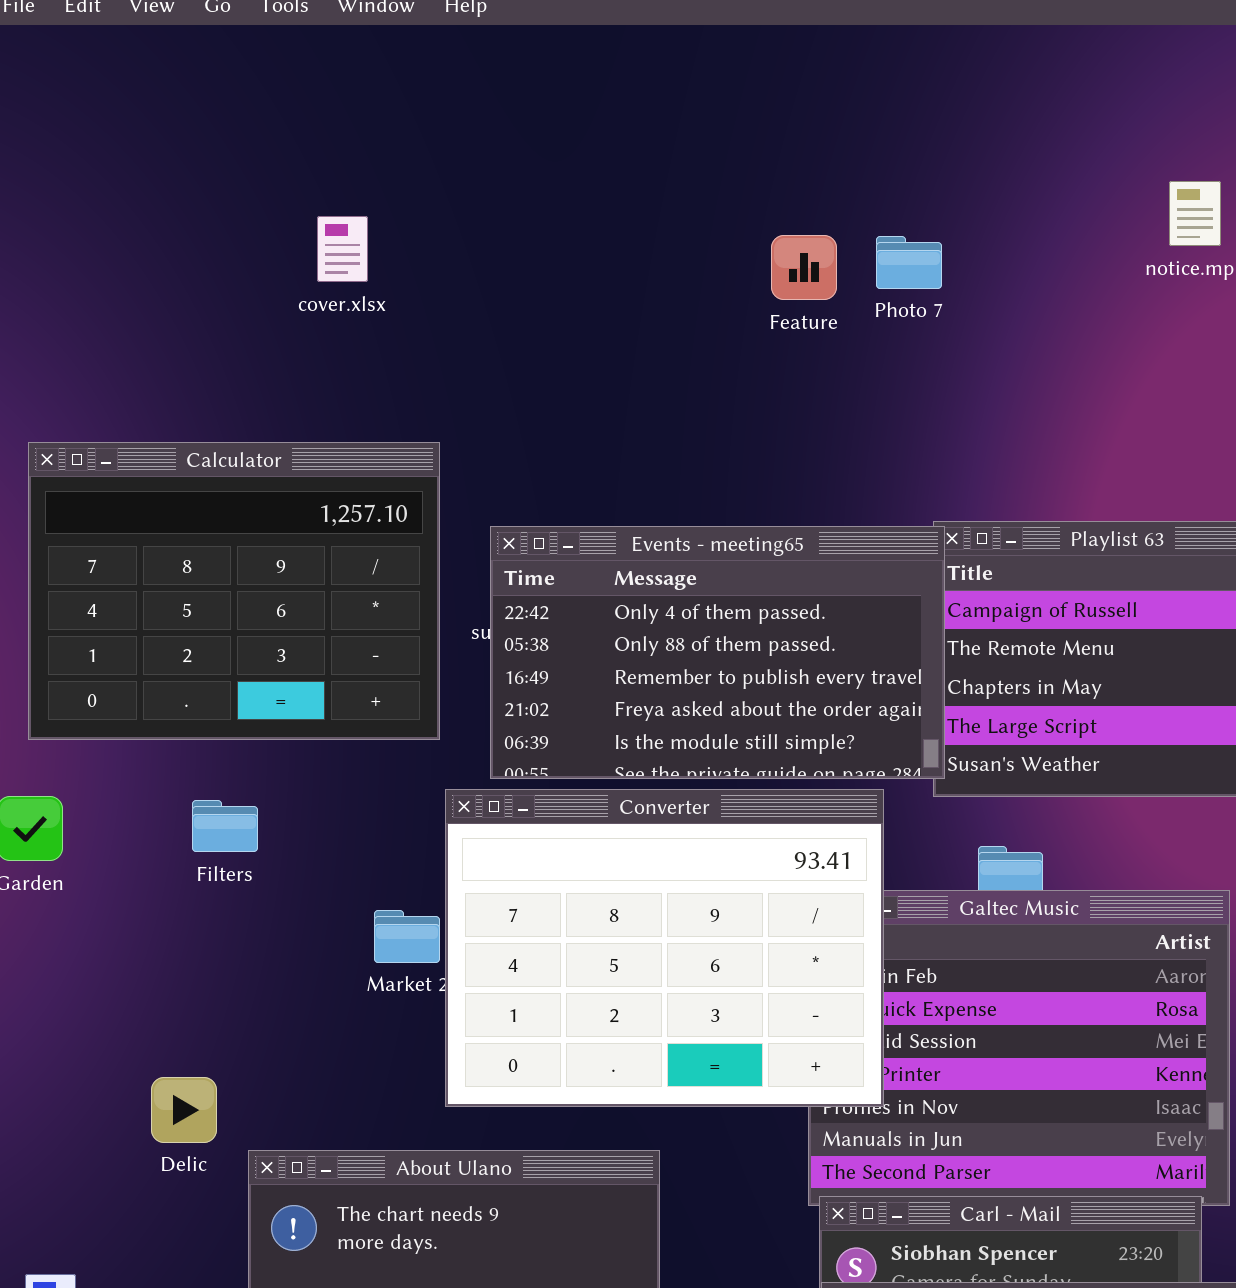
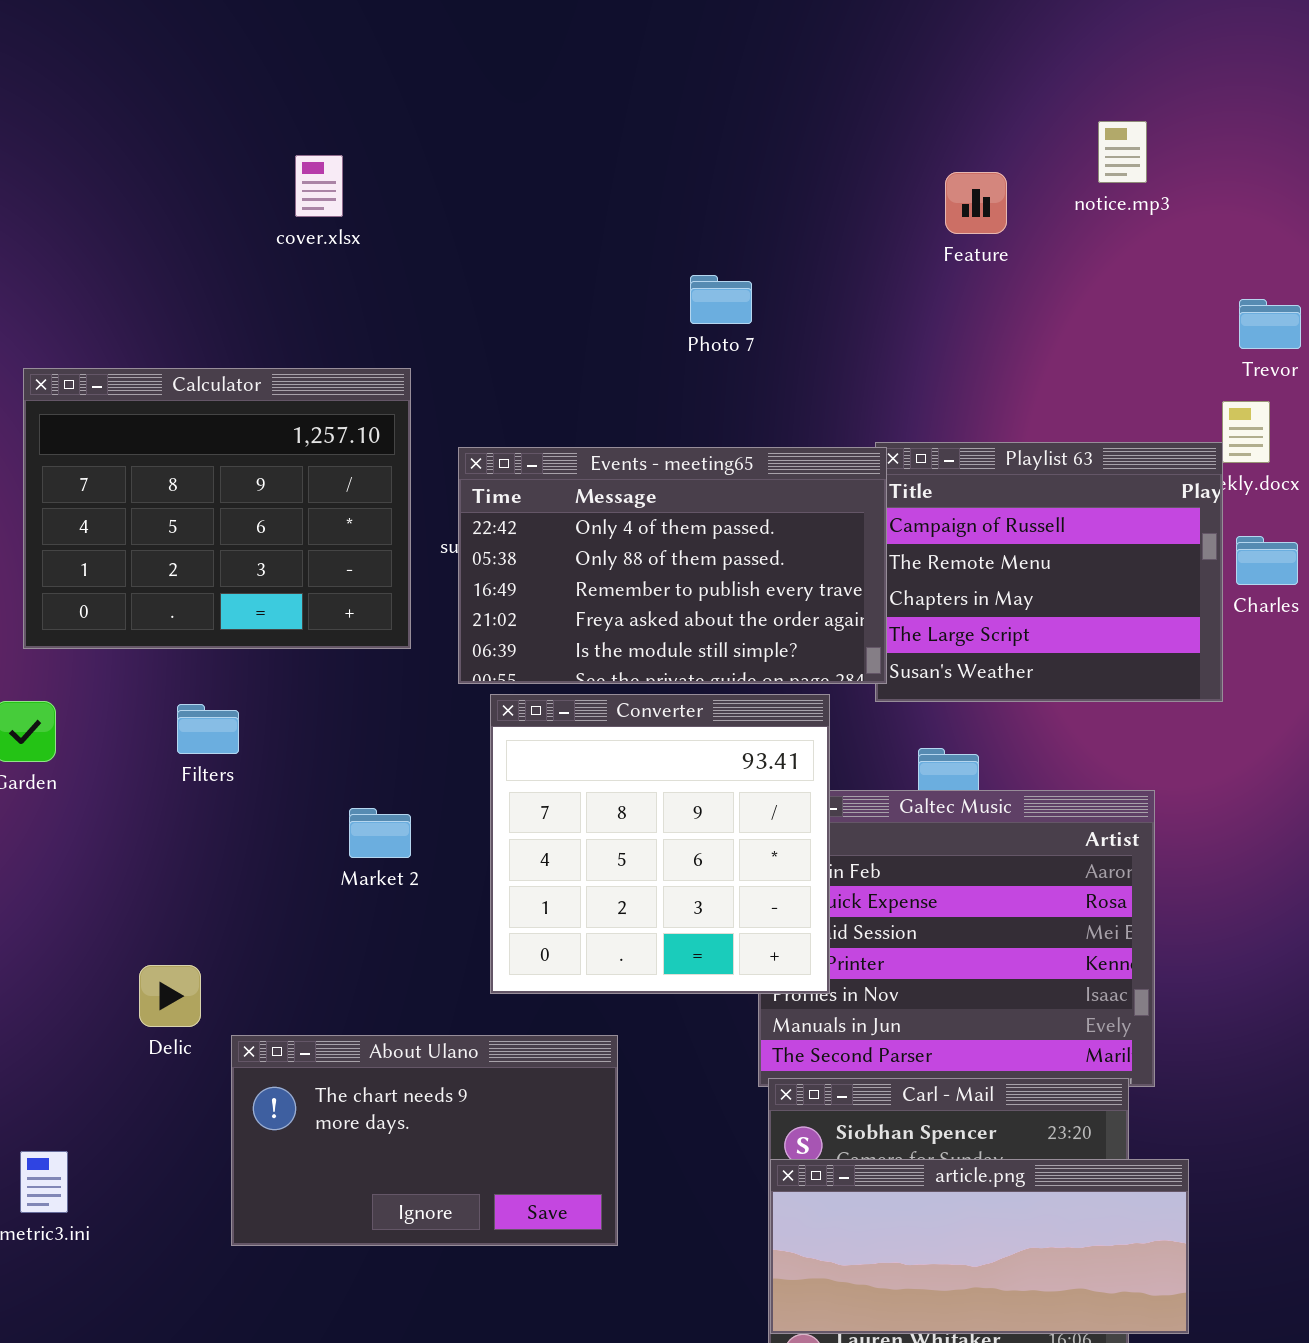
Feature: [771,235,837,300] -> [945,172,1007,234], moved
Photo 7: [876,236,942,289] -> [690,275,752,324], moved
Converter: [445,789,884,1107] -> [490,694,830,994], resized

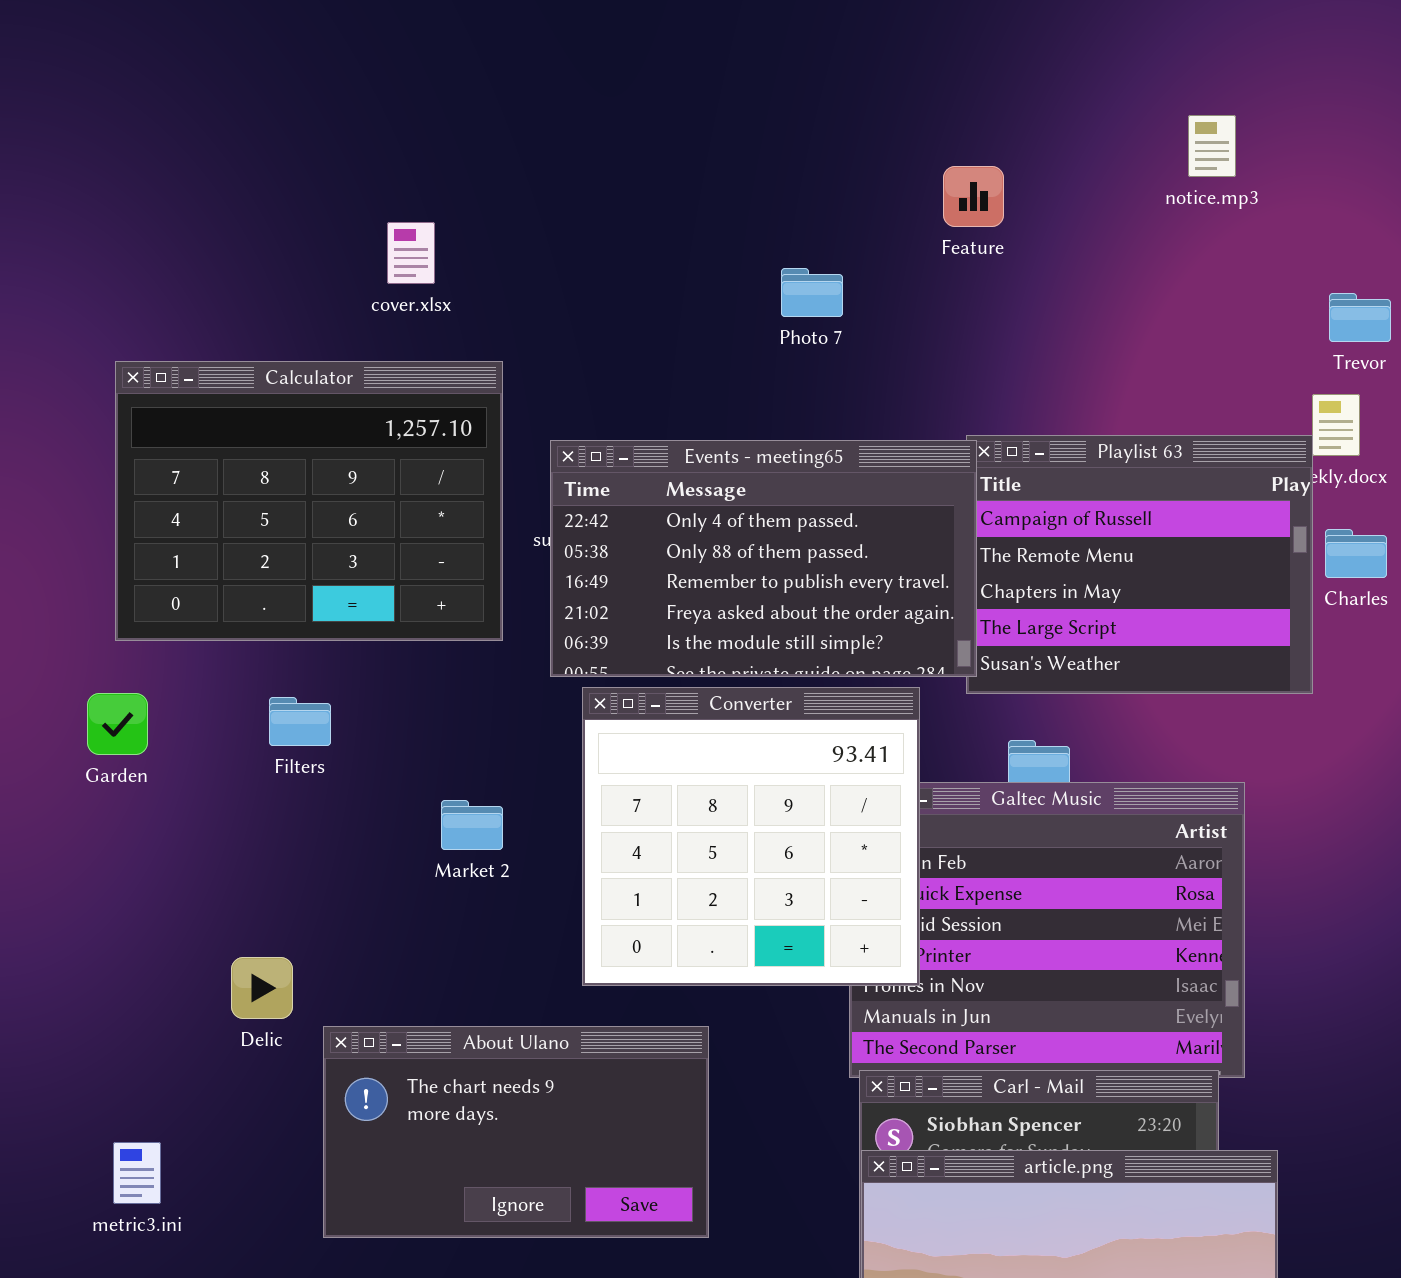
cover.xlsx: [295,155,343,217] -> [387,222,435,284], moved
Feature: [945,172,1007,234] -> [943,166,1004,227], moved

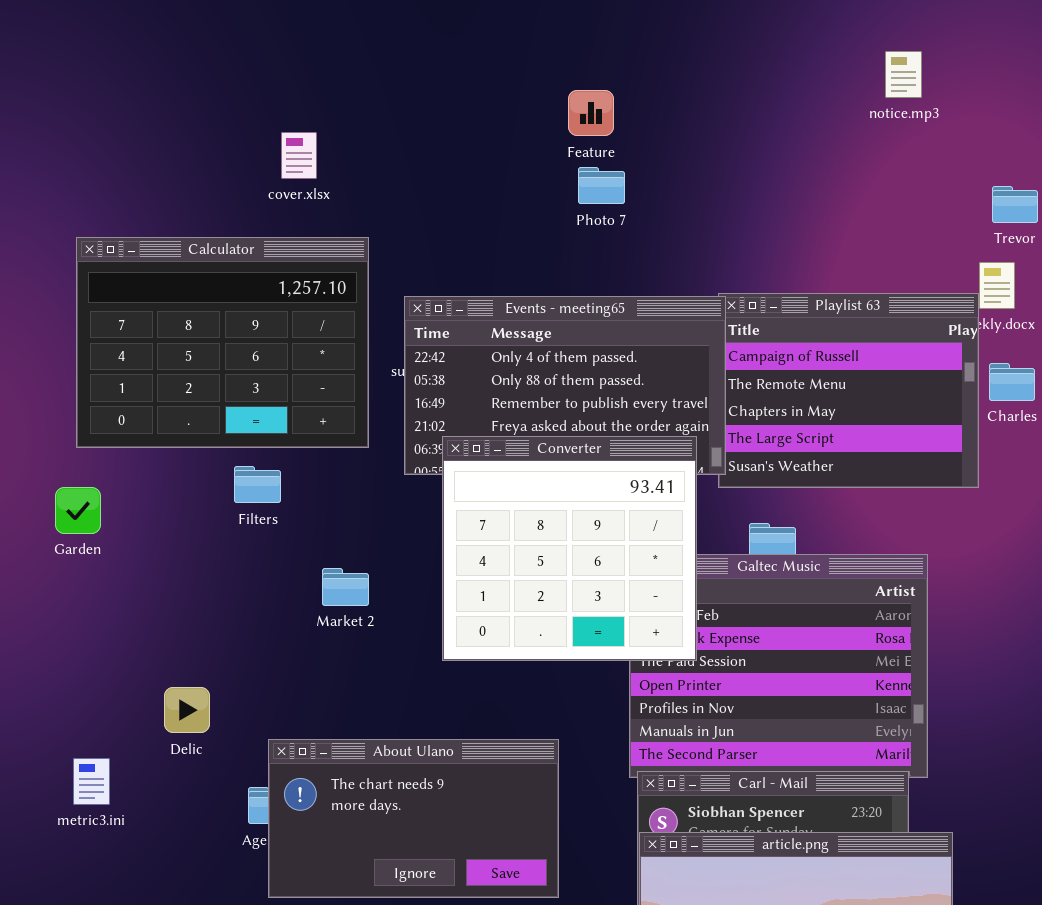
Feature: [943,166,1004,227] -> [568,90,614,136], moved
Converter: [582,687,920,986] -> [442,436,697,661], moved
Filters: [269,697,331,746] -> [234,466,281,503], moved
About Ulano: [323,1026,709,1238] -> [268,739,559,898], moved
metric3.ini: [113,1142,161,1204] -> [73,758,110,805], moved

